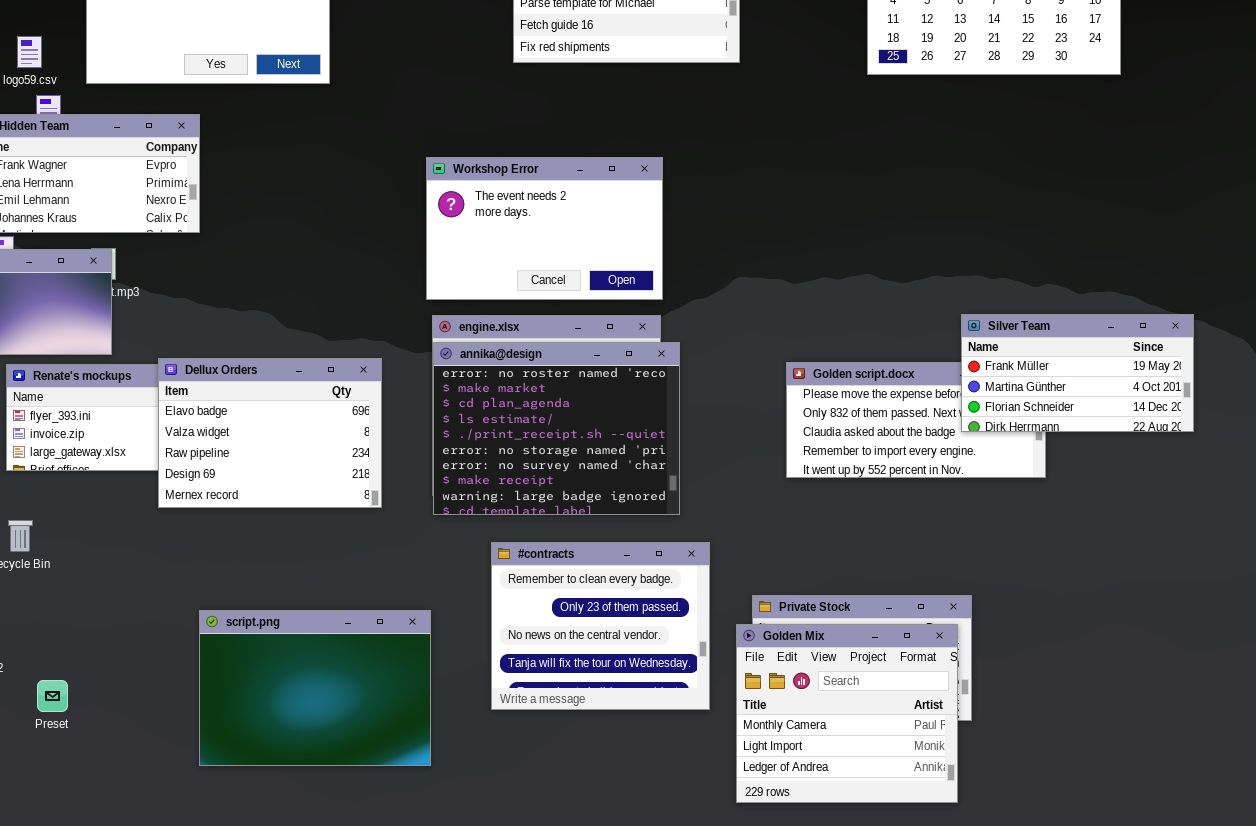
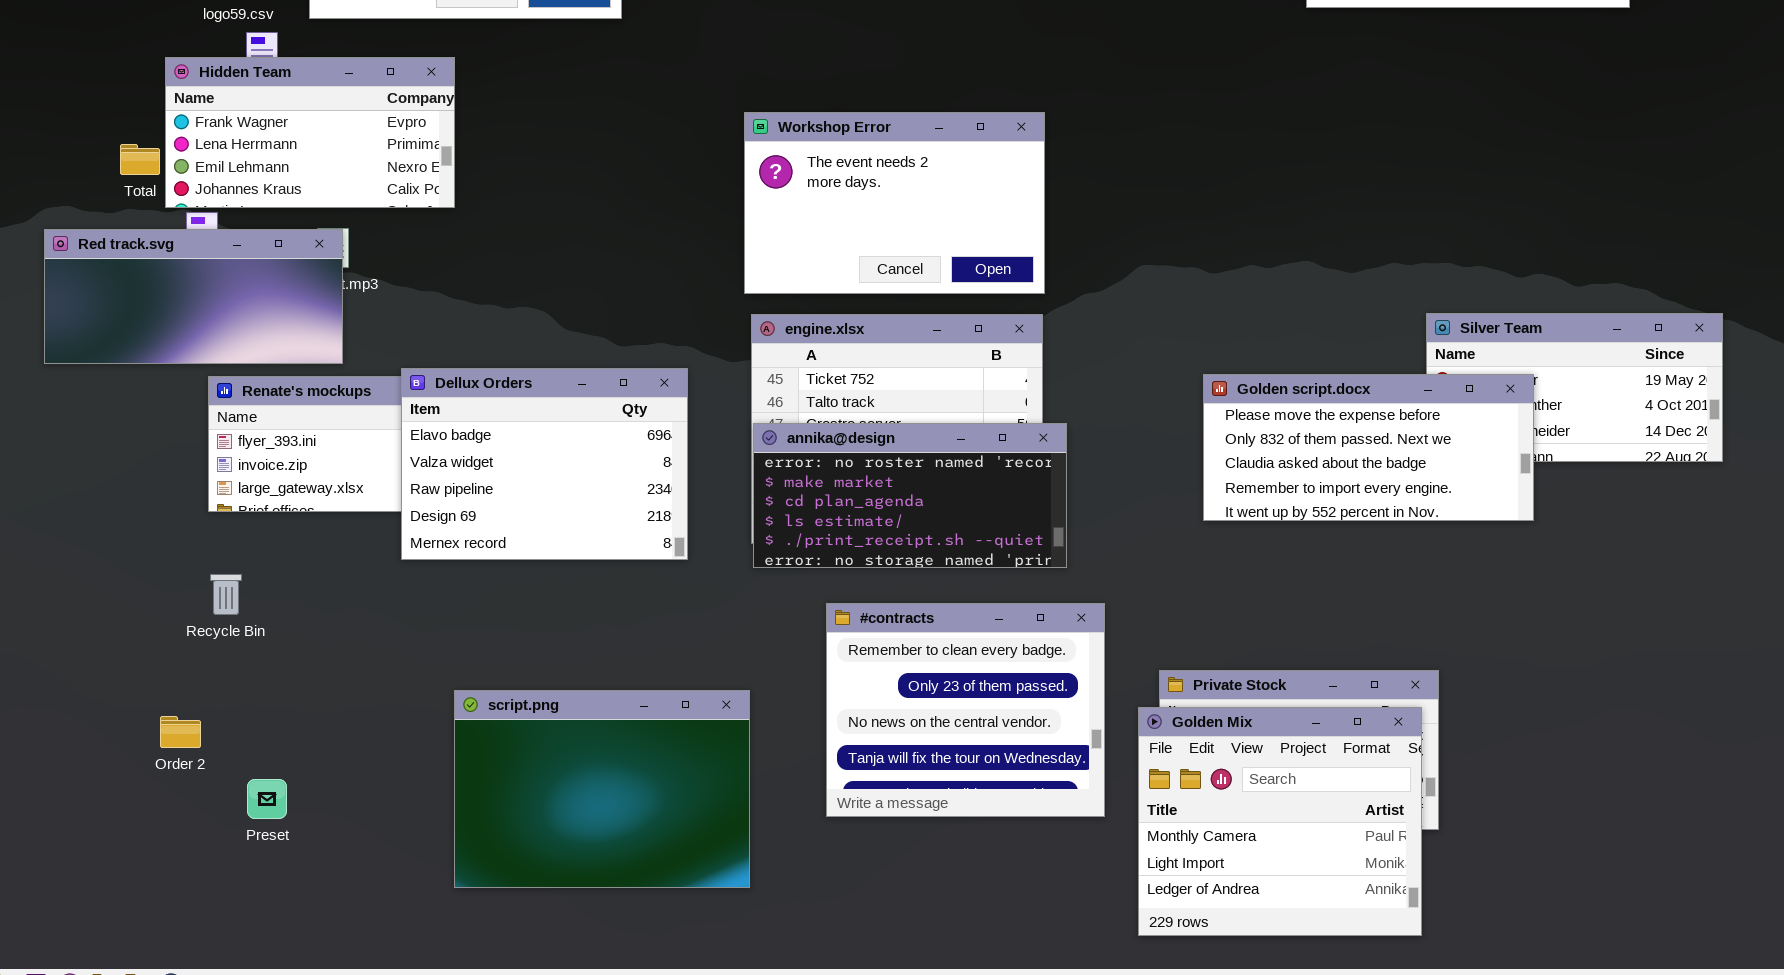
annika@design: [433,342,680,515] -> [753,423,1067,568], resized
Golden script.docx: [786,362,1046,478] -> [1203,374,1534,521], raised

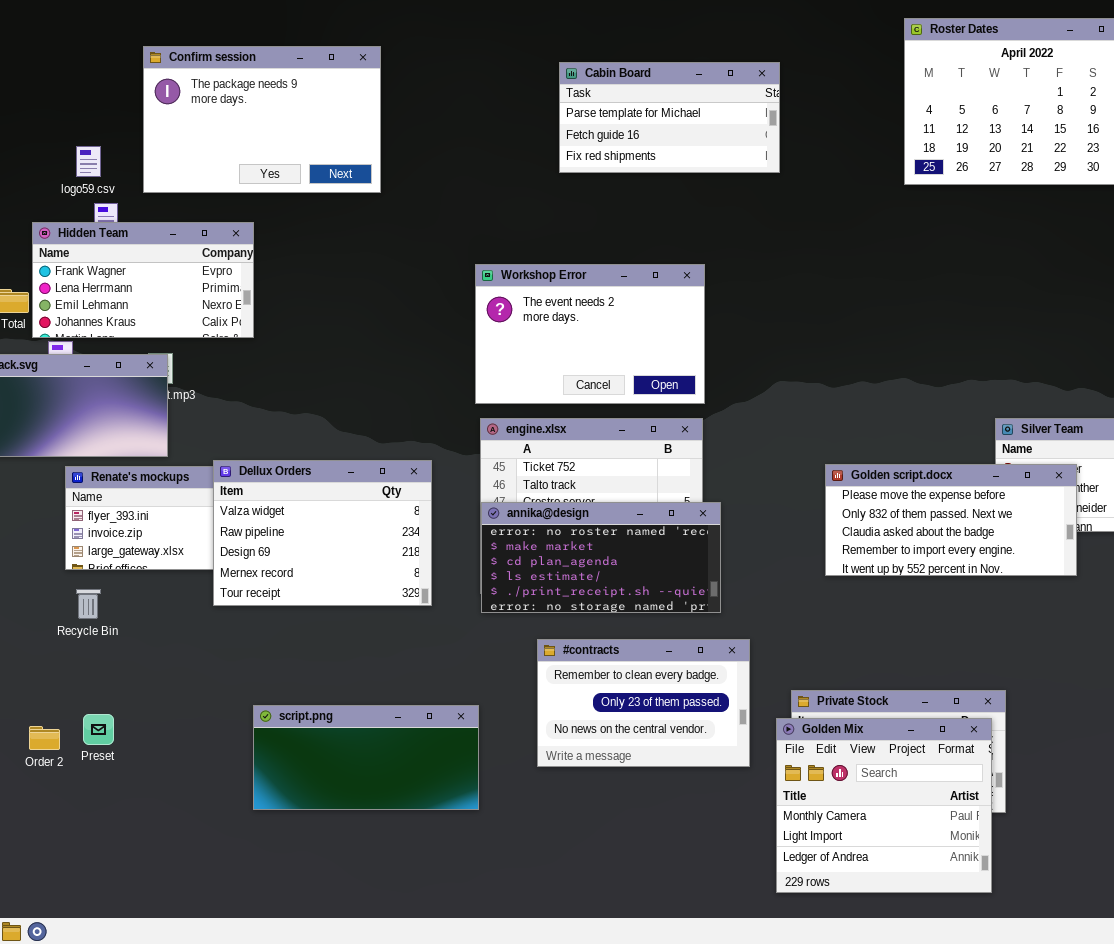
Dellux Orders: [401,368,688,560] -> [213,460,432,606], scrolled down 1 row
Recycle Bin: [210,574,242,615] -> [76,589,101,619], moved
#contracts: [826,603,1105,817] -> [537,639,750,767], resized
script.png: [454,690,750,888] -> [253,705,479,810], resized
Preset: [247,779,287,819] -> [83,714,114,745], moved

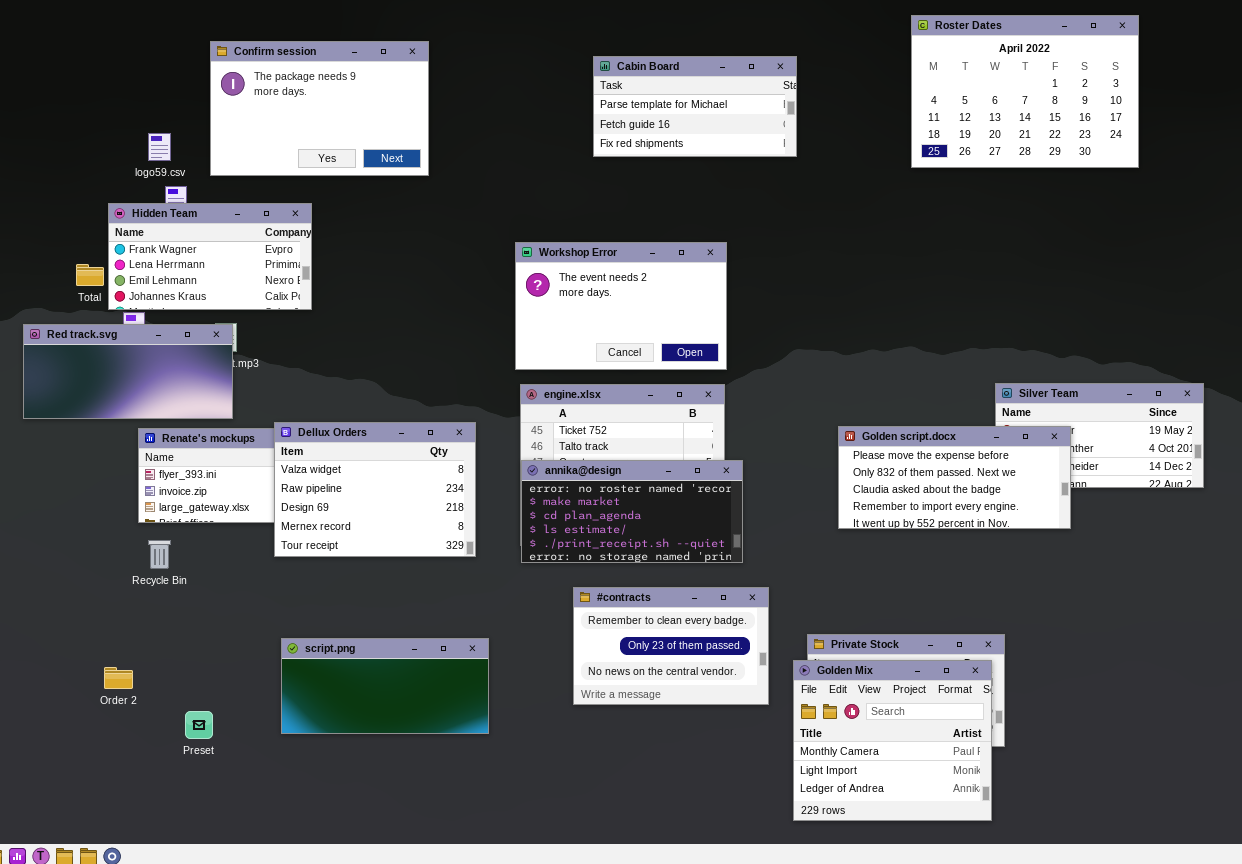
script.png: [253,705,479,810] -> [281,638,489,734], moved
Preset: [83,714,114,745] -> [185,711,213,739], moved

